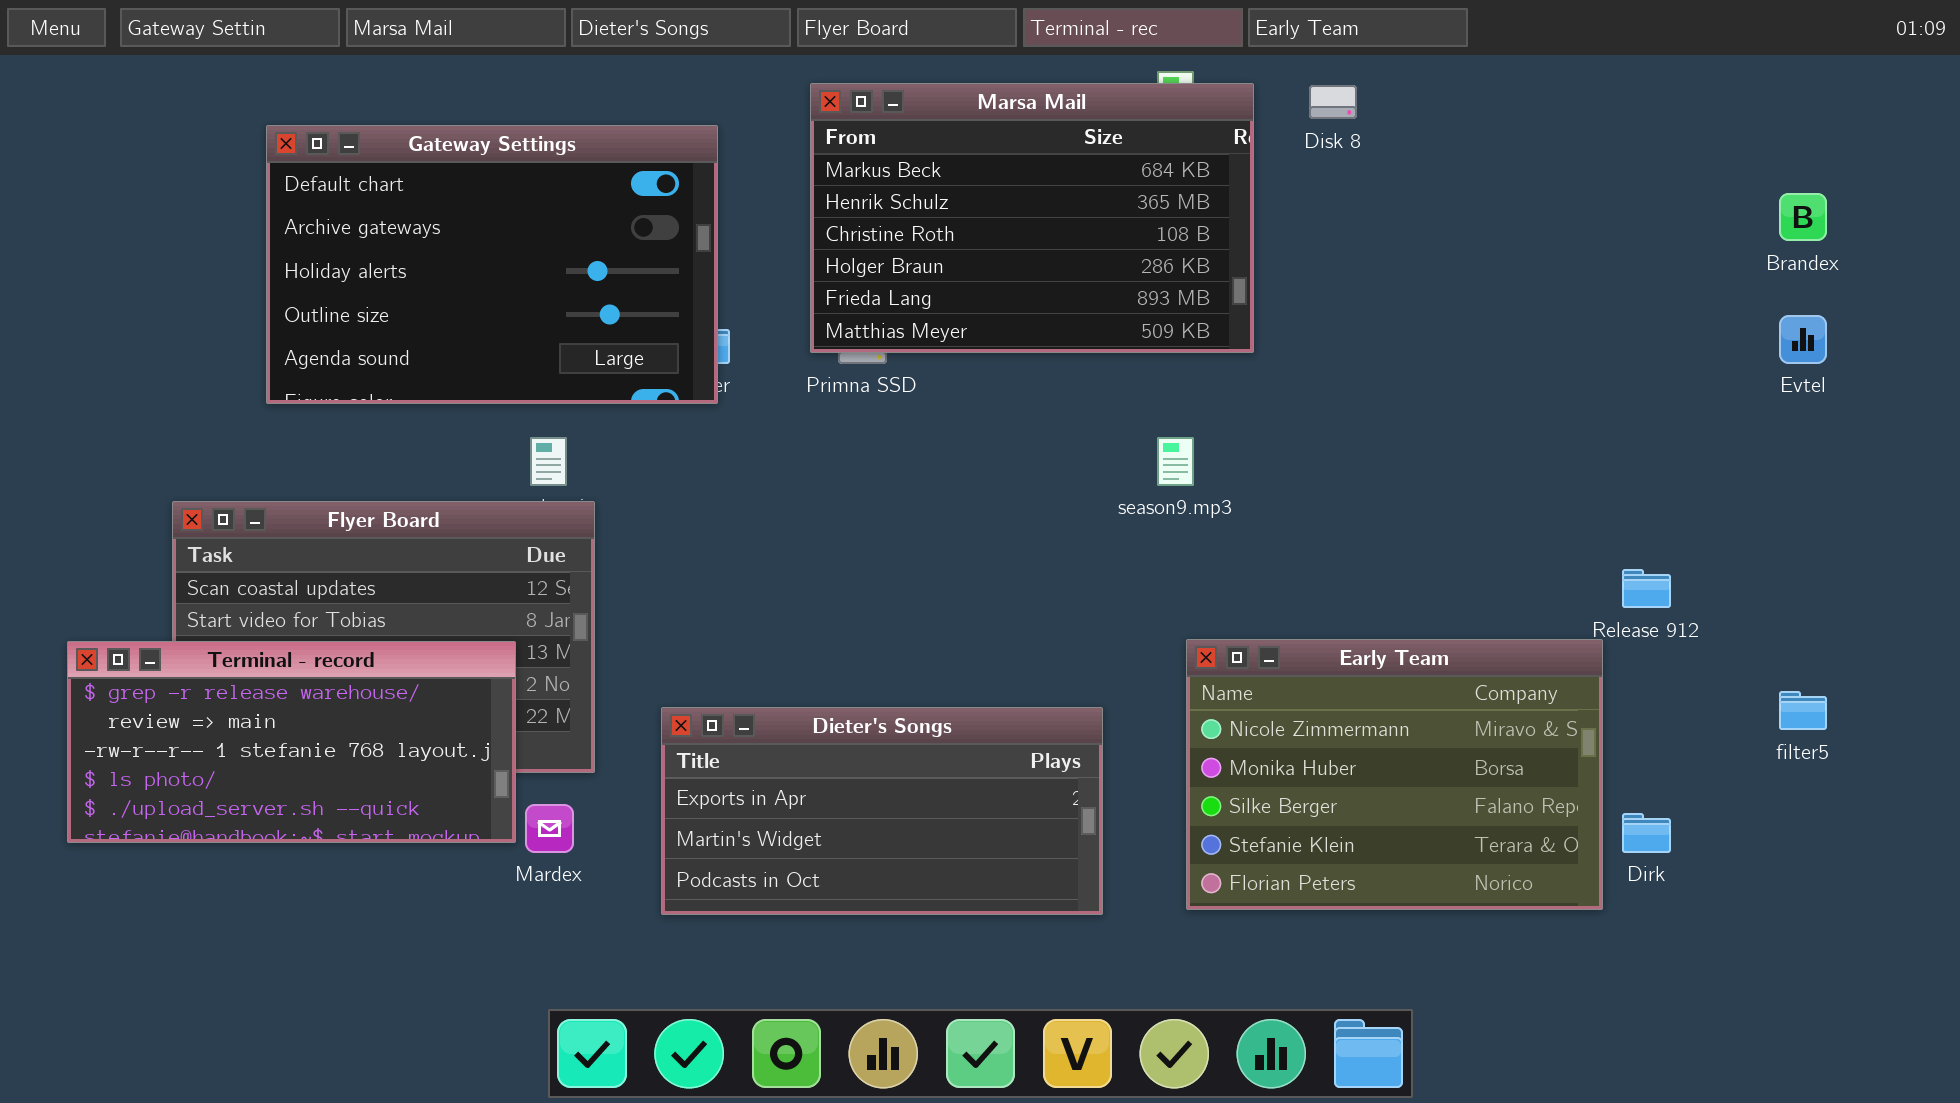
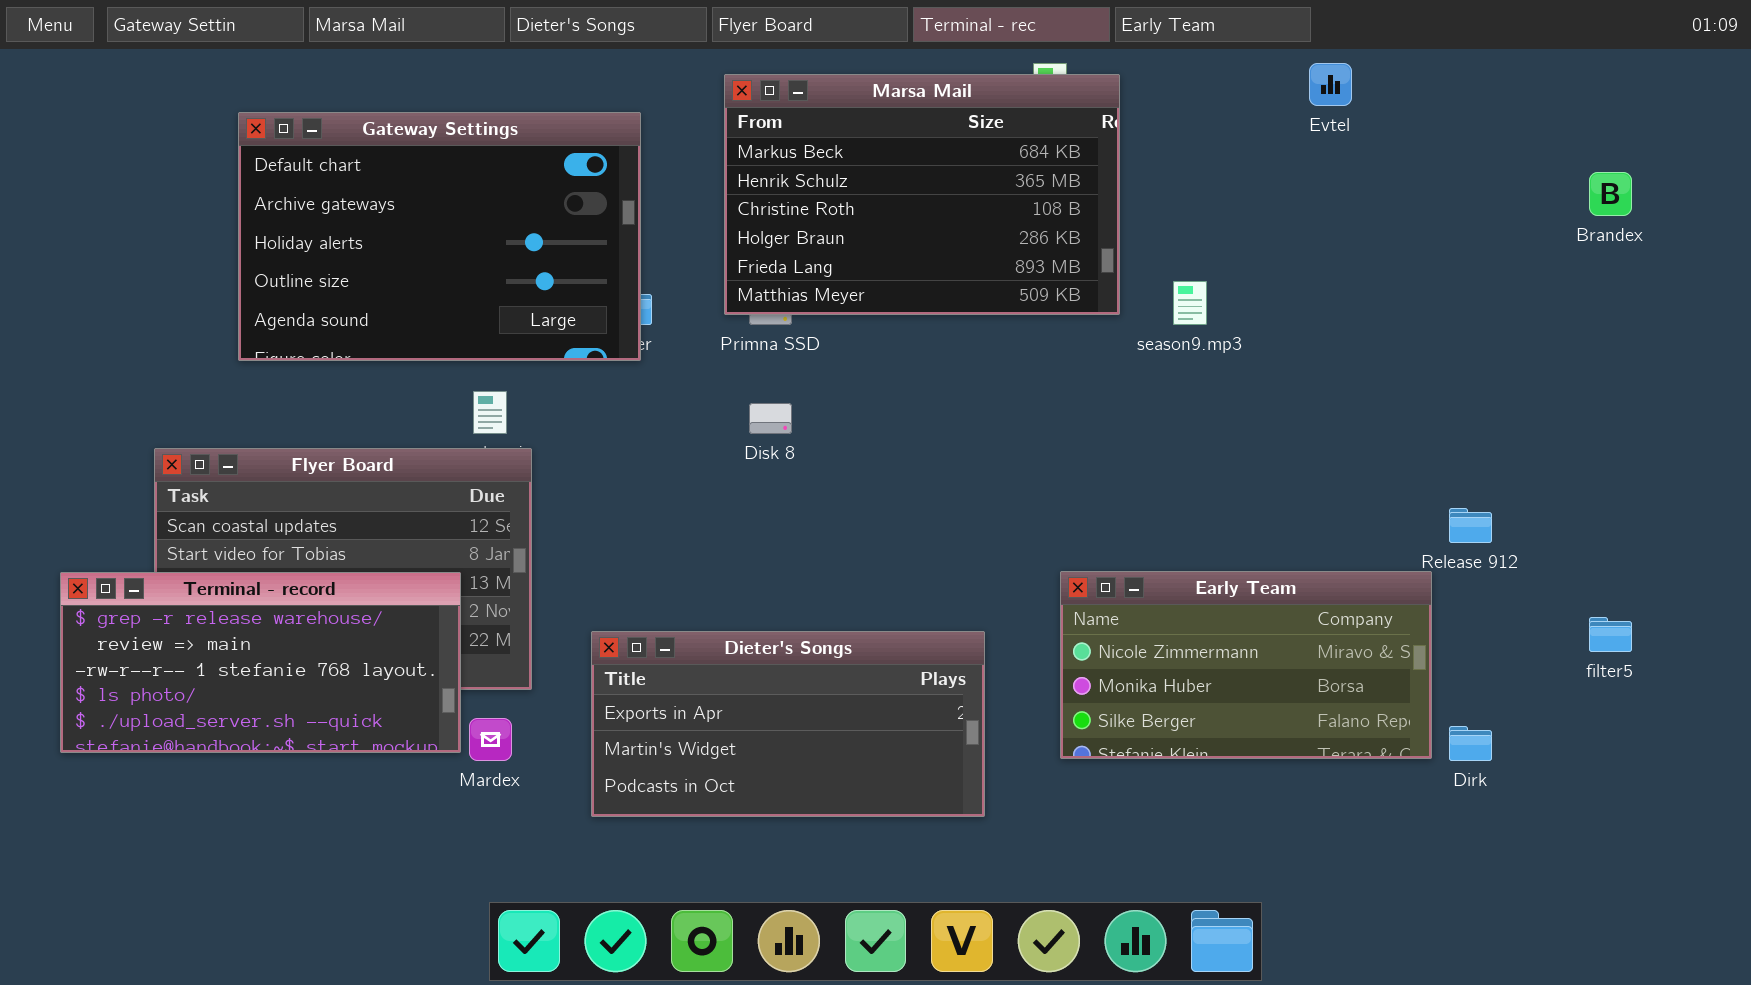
Disk 8: [1309,85,1357,119] -> [749,403,792,434], moved
Evtel: [1779,315,1827,364] -> [1309,63,1352,106], moved
season9.mp3: [1157,437,1194,486] -> [1173,281,1207,325], moved
Early Team: [1186,639,1603,910] -> [1060,571,1432,759], resized

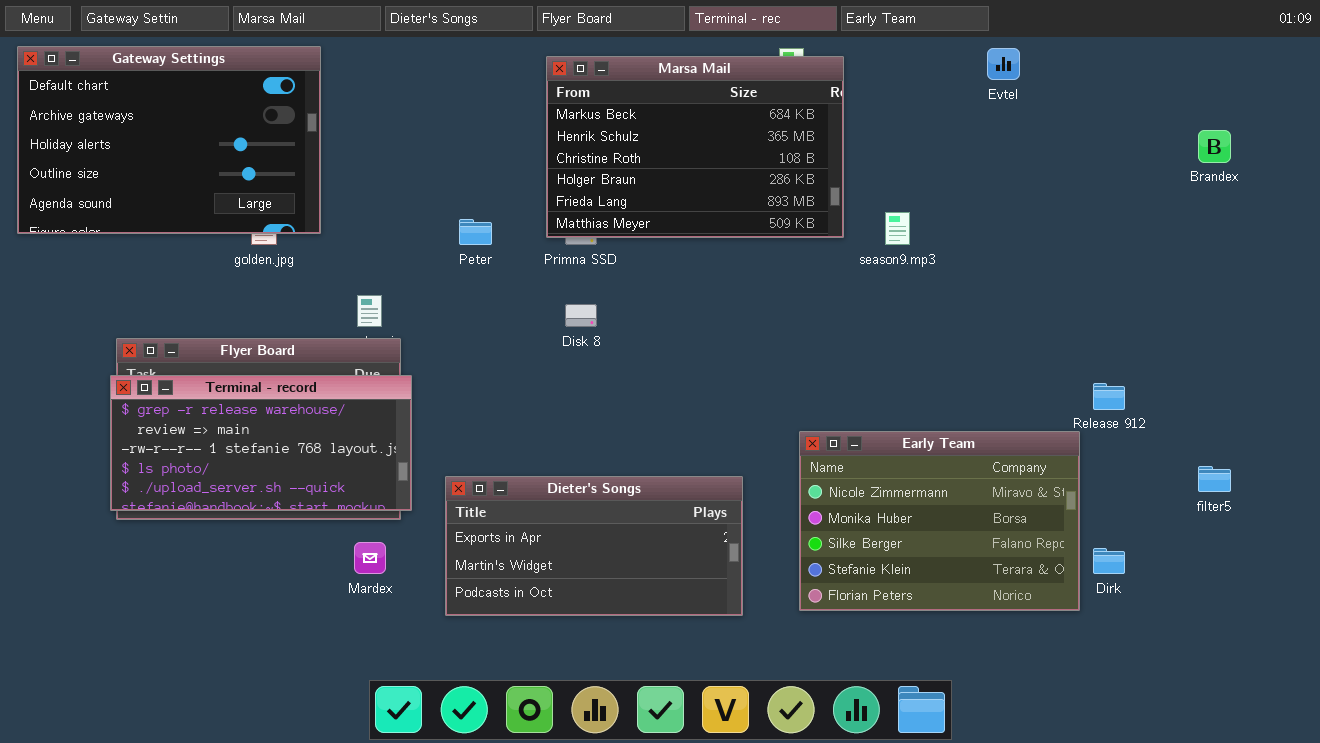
Gateway Settings: [238,112,641,361] -> [17,46,321,234], moved
Early Team: [1060,571,1432,759] -> [799,431,1080,611], resized
Terminal - record: [60,572,461,753] -> [110,375,412,511], moved

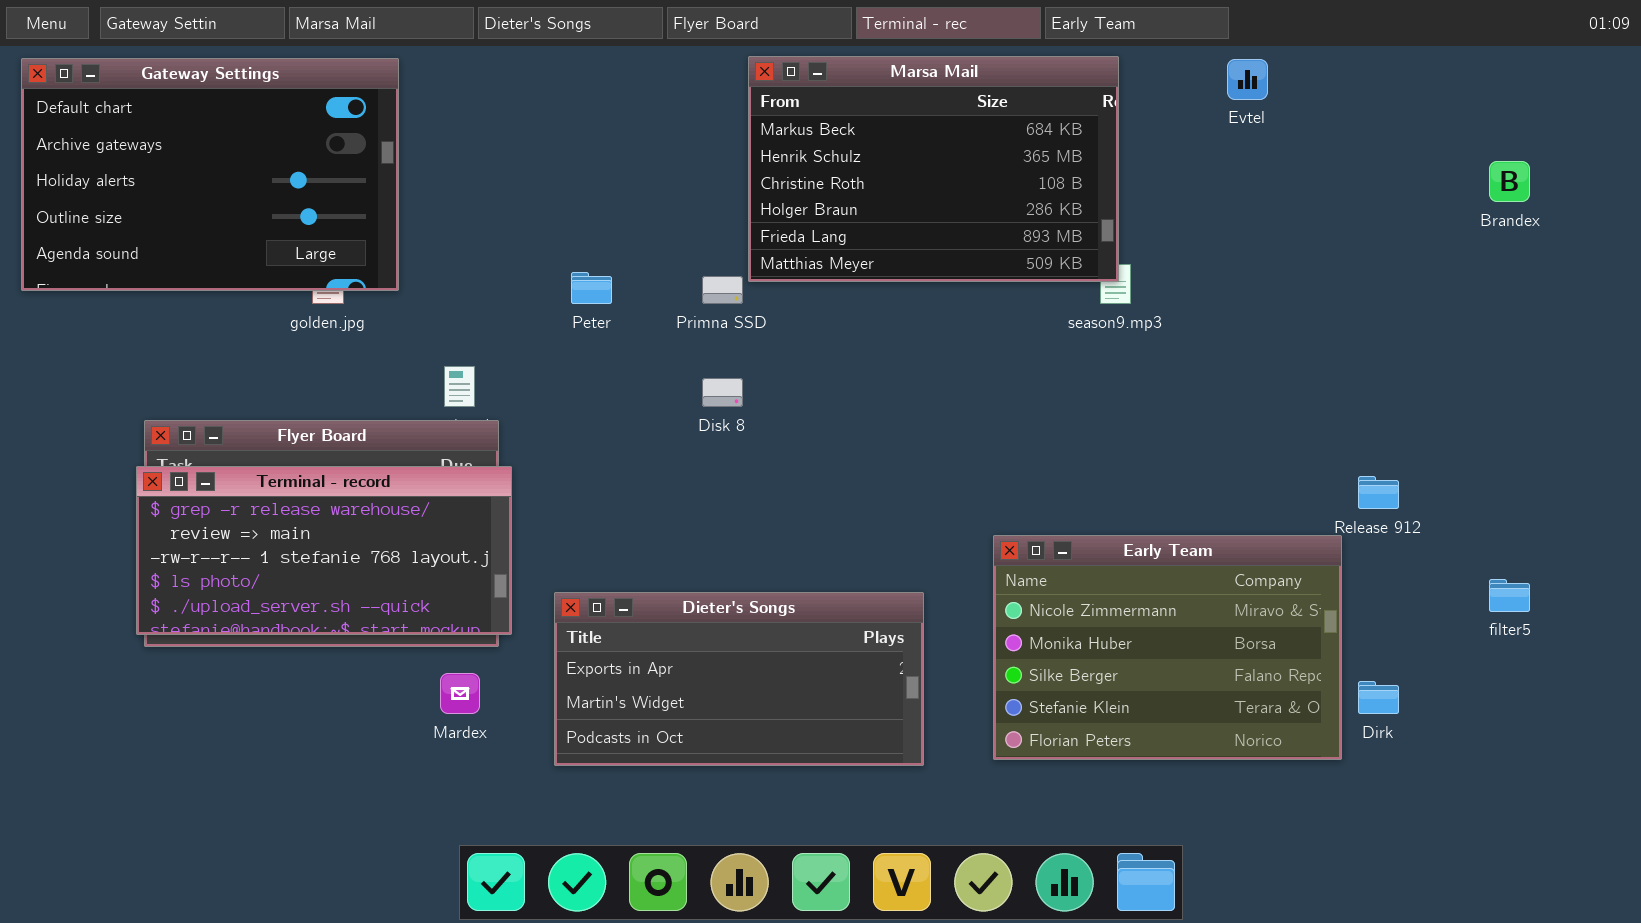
Marsa Mail: [546,56,844,238] -> [748,56,1119,282], moved

